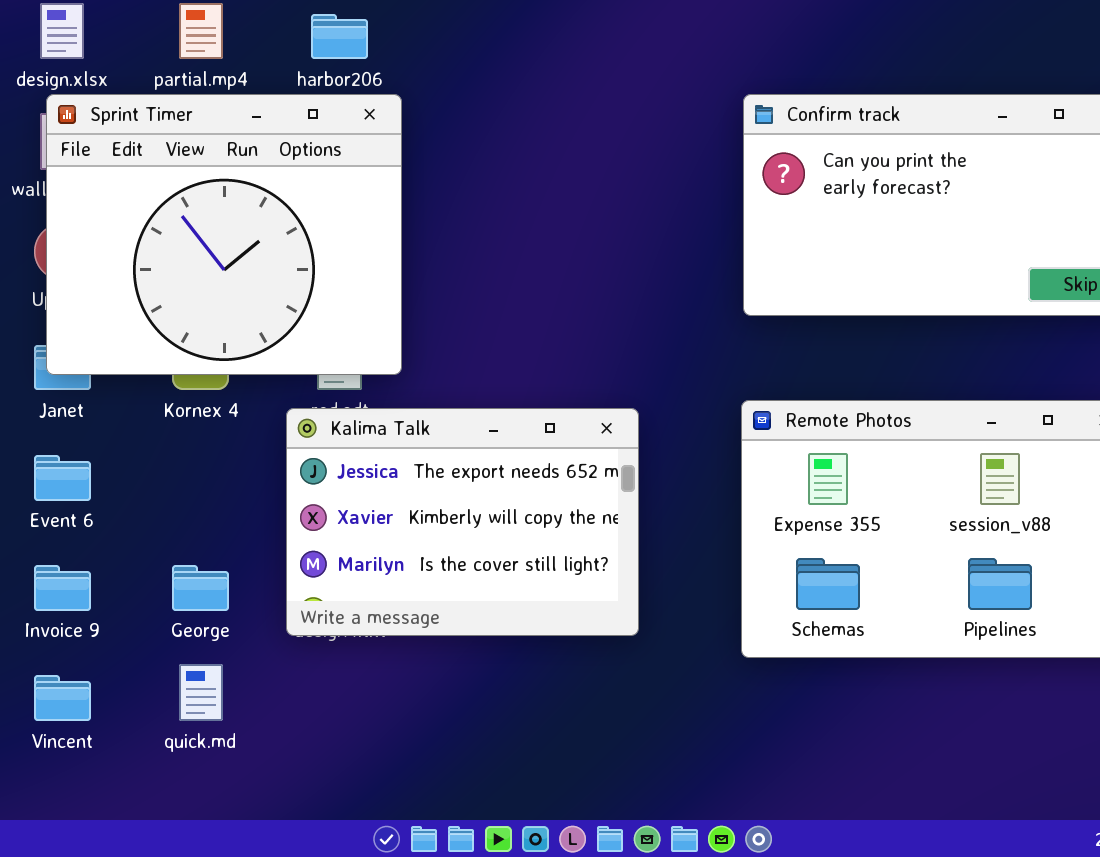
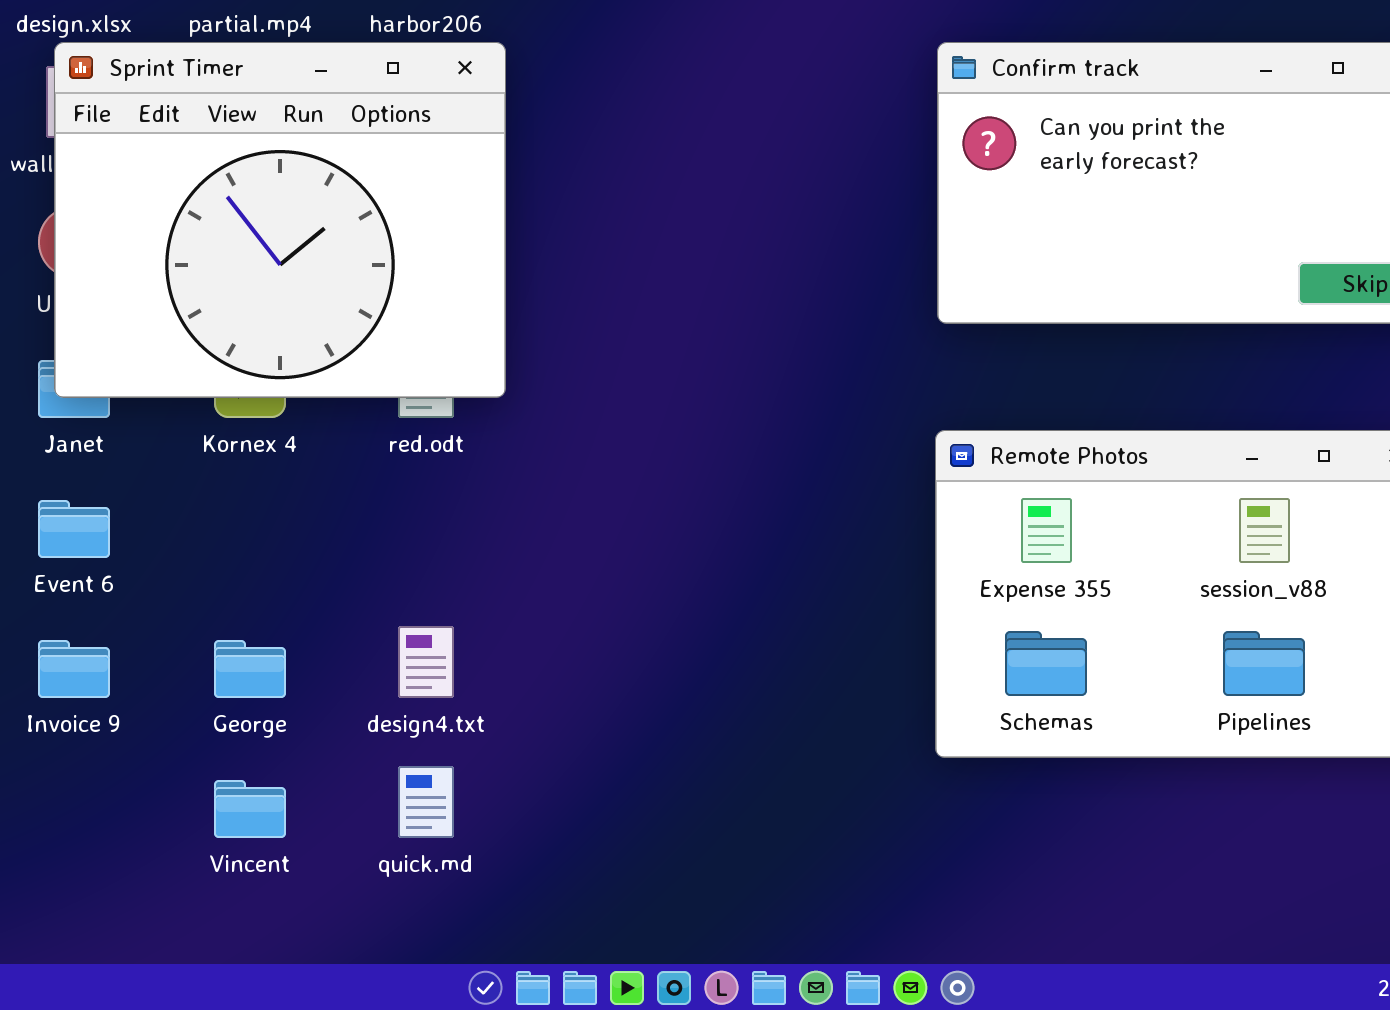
Kalima Talk: [286,408,639,636] -> none, closed
quick.md: [179,664,223,721] -> [398,766,454,838], moved
Vincent: [34,675,91,721] -> [214,780,286,838], moved

